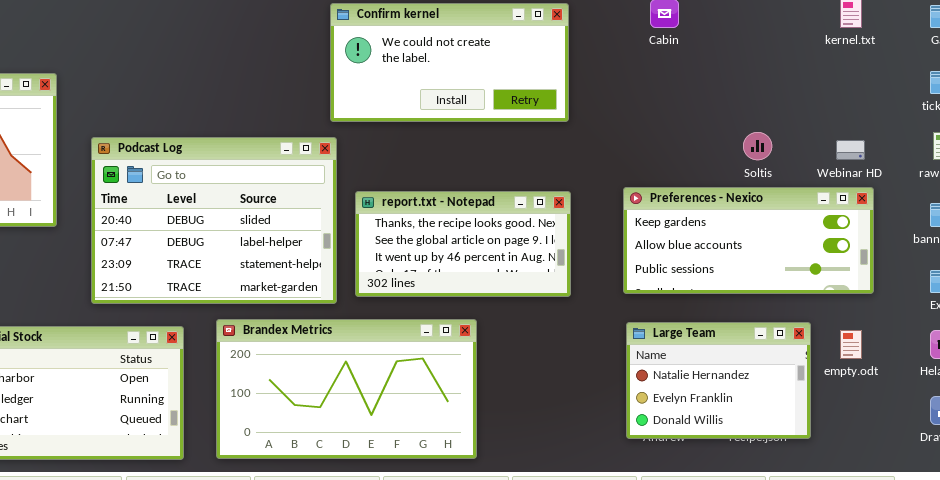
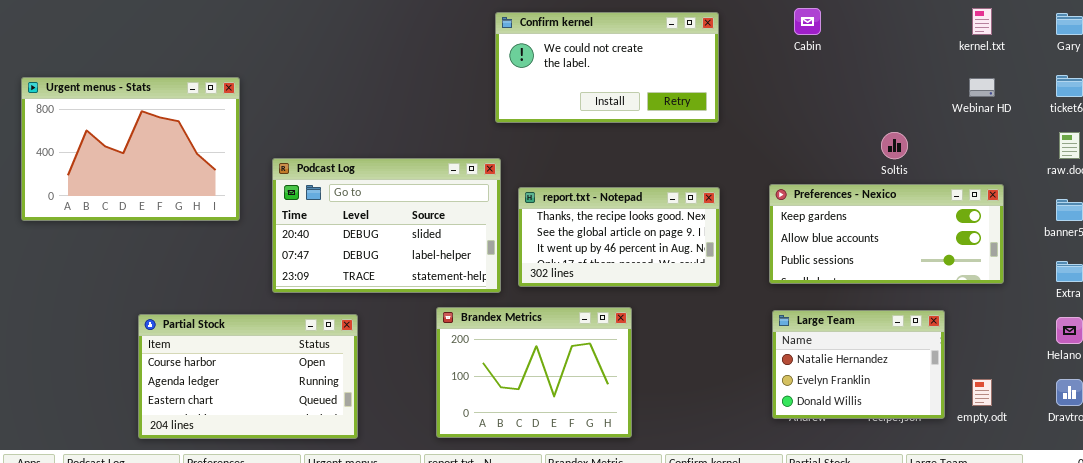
Podcast Log: [91,137,337,304] -> [272,158,501,293], resized
Webinar HD: [836,140,865,160] -> [969,78,995,97], moved
Brandex Metrics: [216,319,477,459] -> [436,307,632,438], resized
empty.odt: [840,330,862,359] -> [972,379,992,406], moved

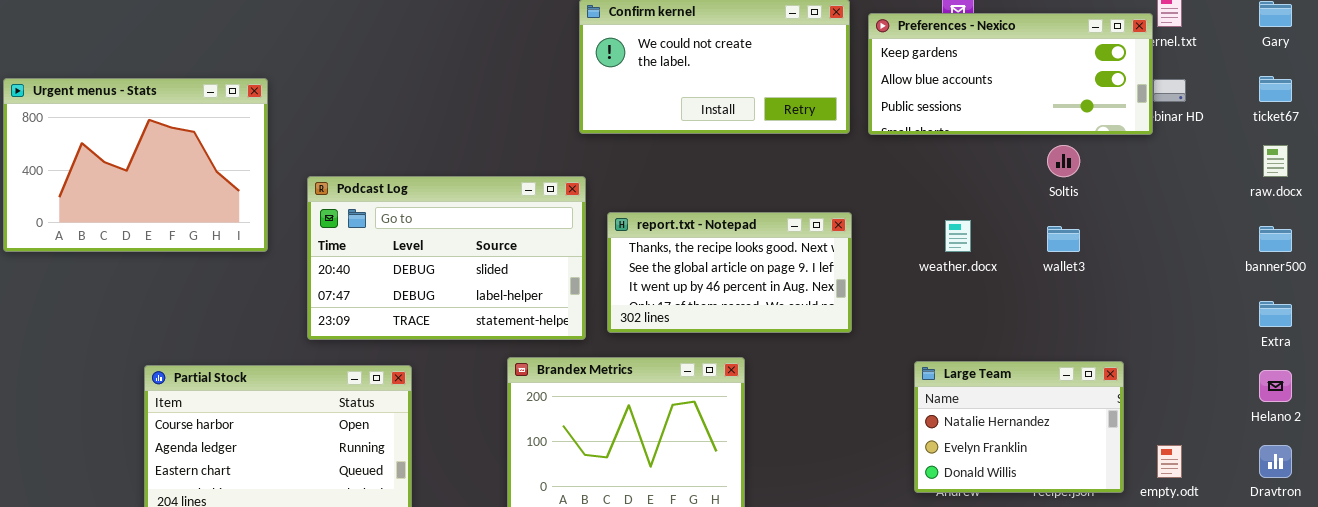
Preferences - Nexico: [769,184,1004,284] -> [868,13,1153,135], moved

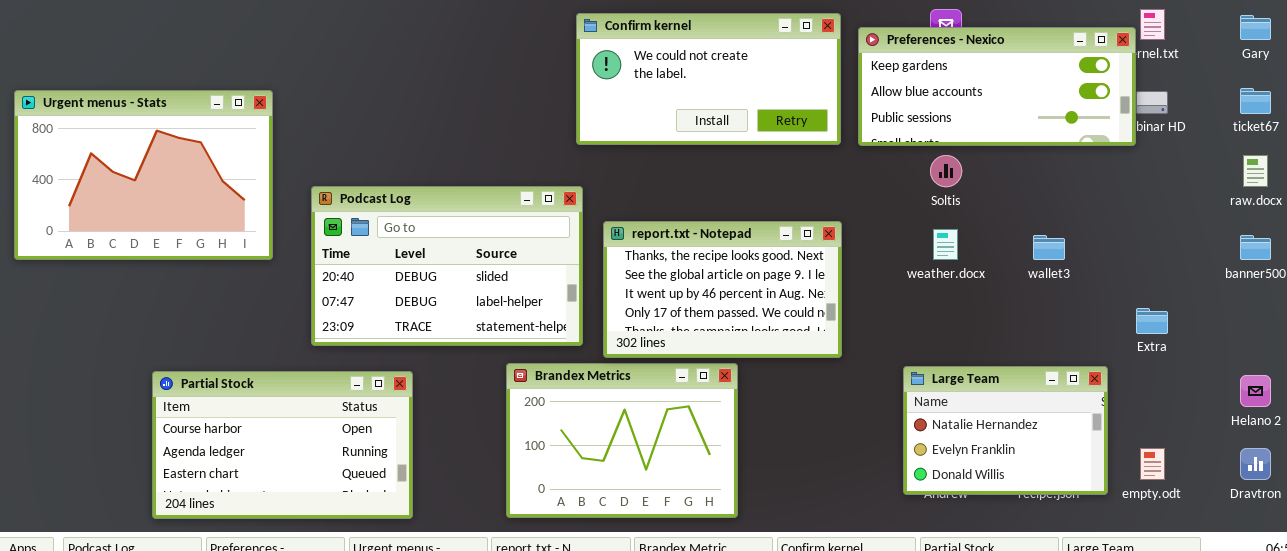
Soltis: [1047,145,1080,177] -> [930,155,962,187], moved
report.txt - Notepad: [607,212,852,333] -> [603,221,842,358], resized
Extra: [1259,301,1292,327] -> [1136,308,1168,334], moved

